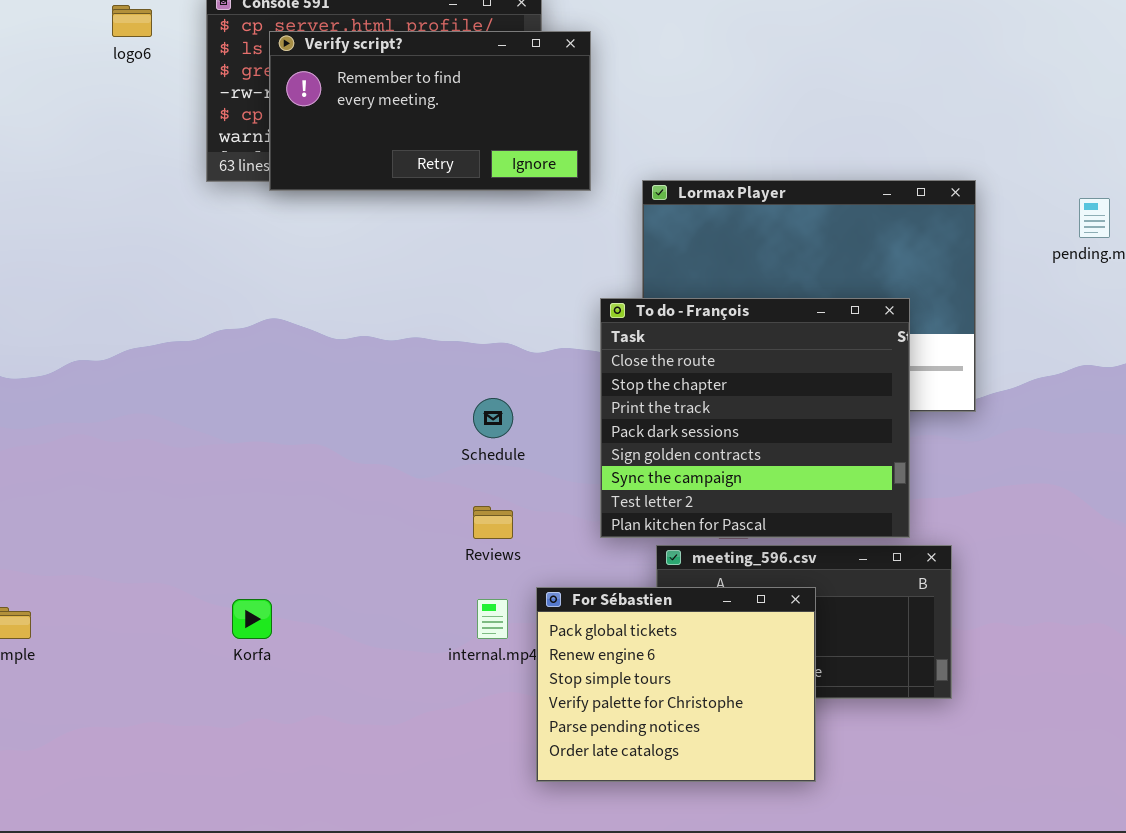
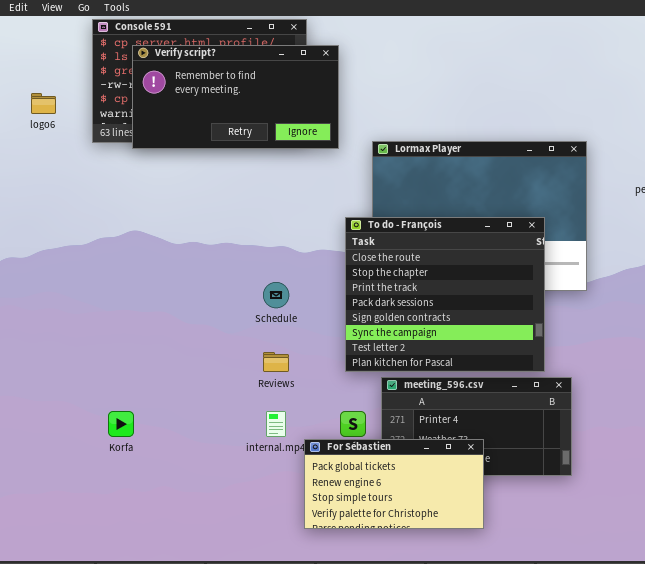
logo6: [112,5,152,37] -> [31,93,56,114], moved
For Sébastien: [536,587,816,782] -> [304,439,484,529], resized

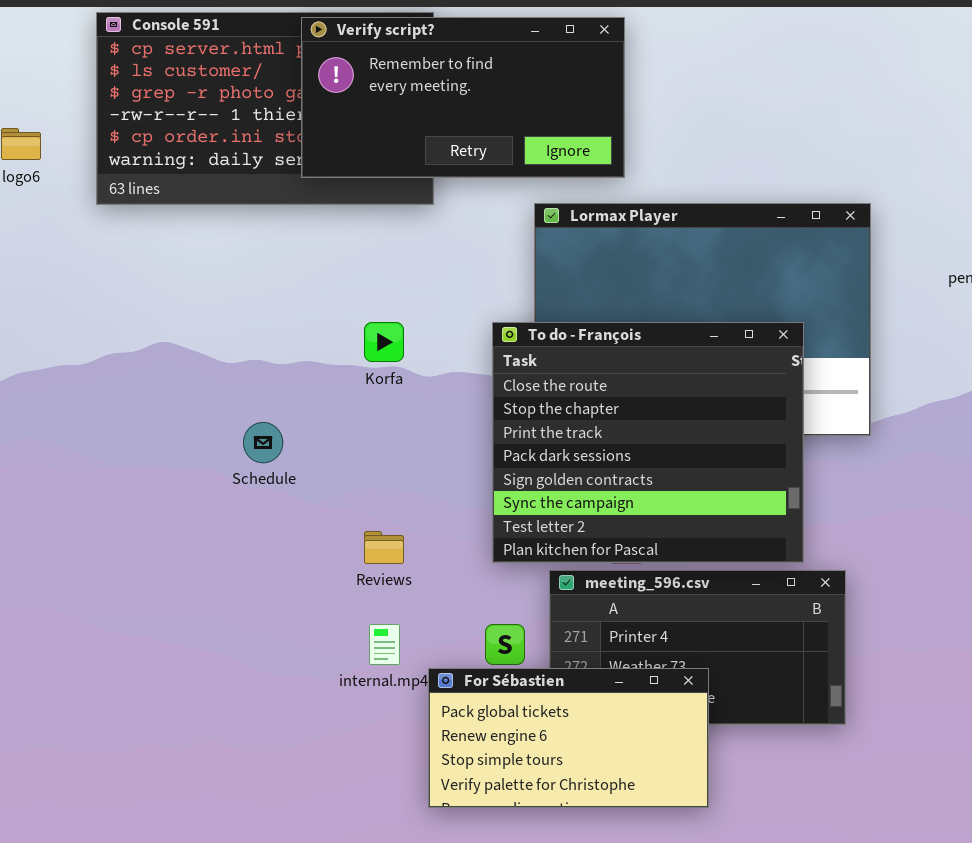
Verify script?: [132,45,339,149] -> [301,17,625,178], moved
Schedule: [263,282,289,308] -> [243,422,283,463], moved
Korfa: [108,411,134,437] -> [364,322,404,362], moved

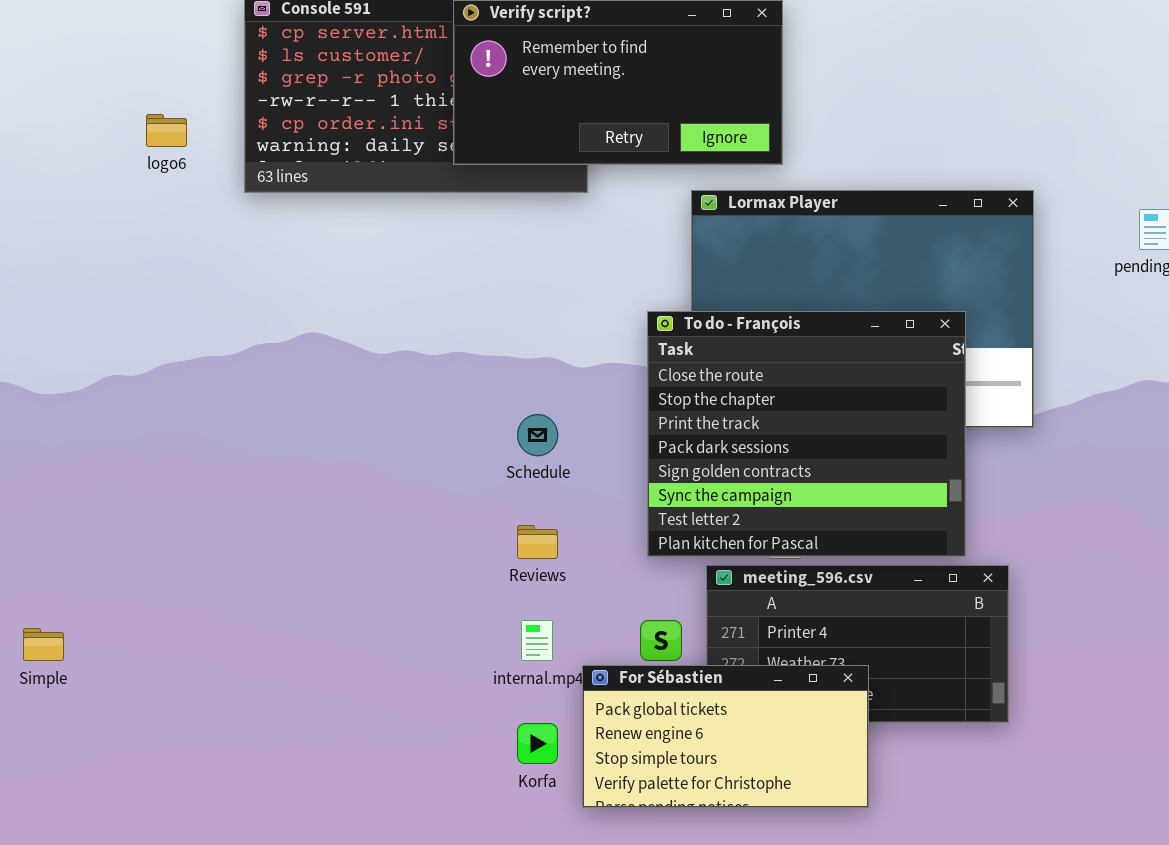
Korfa: [364,322,404,362] -> [517,723,558,764], moved
Schedule: [243,422,283,463] -> [517,414,558,456], moved

